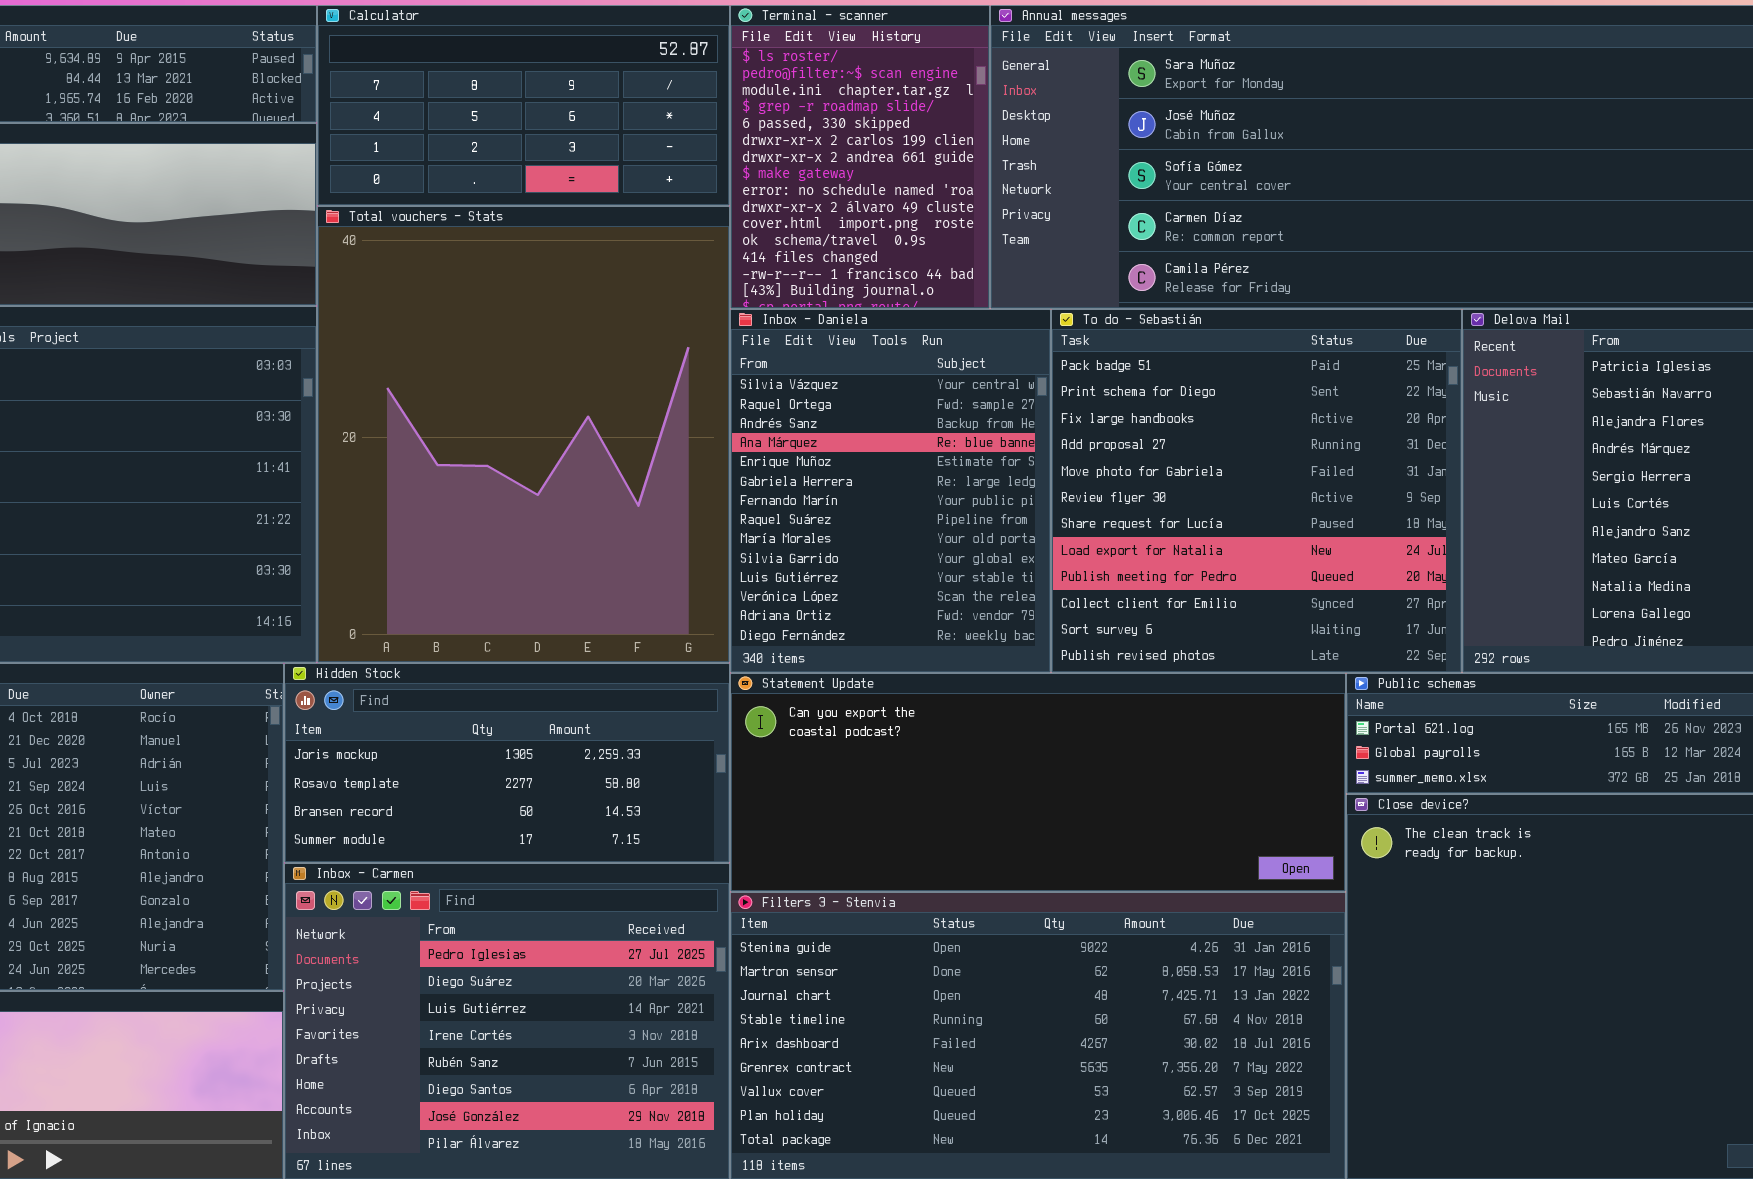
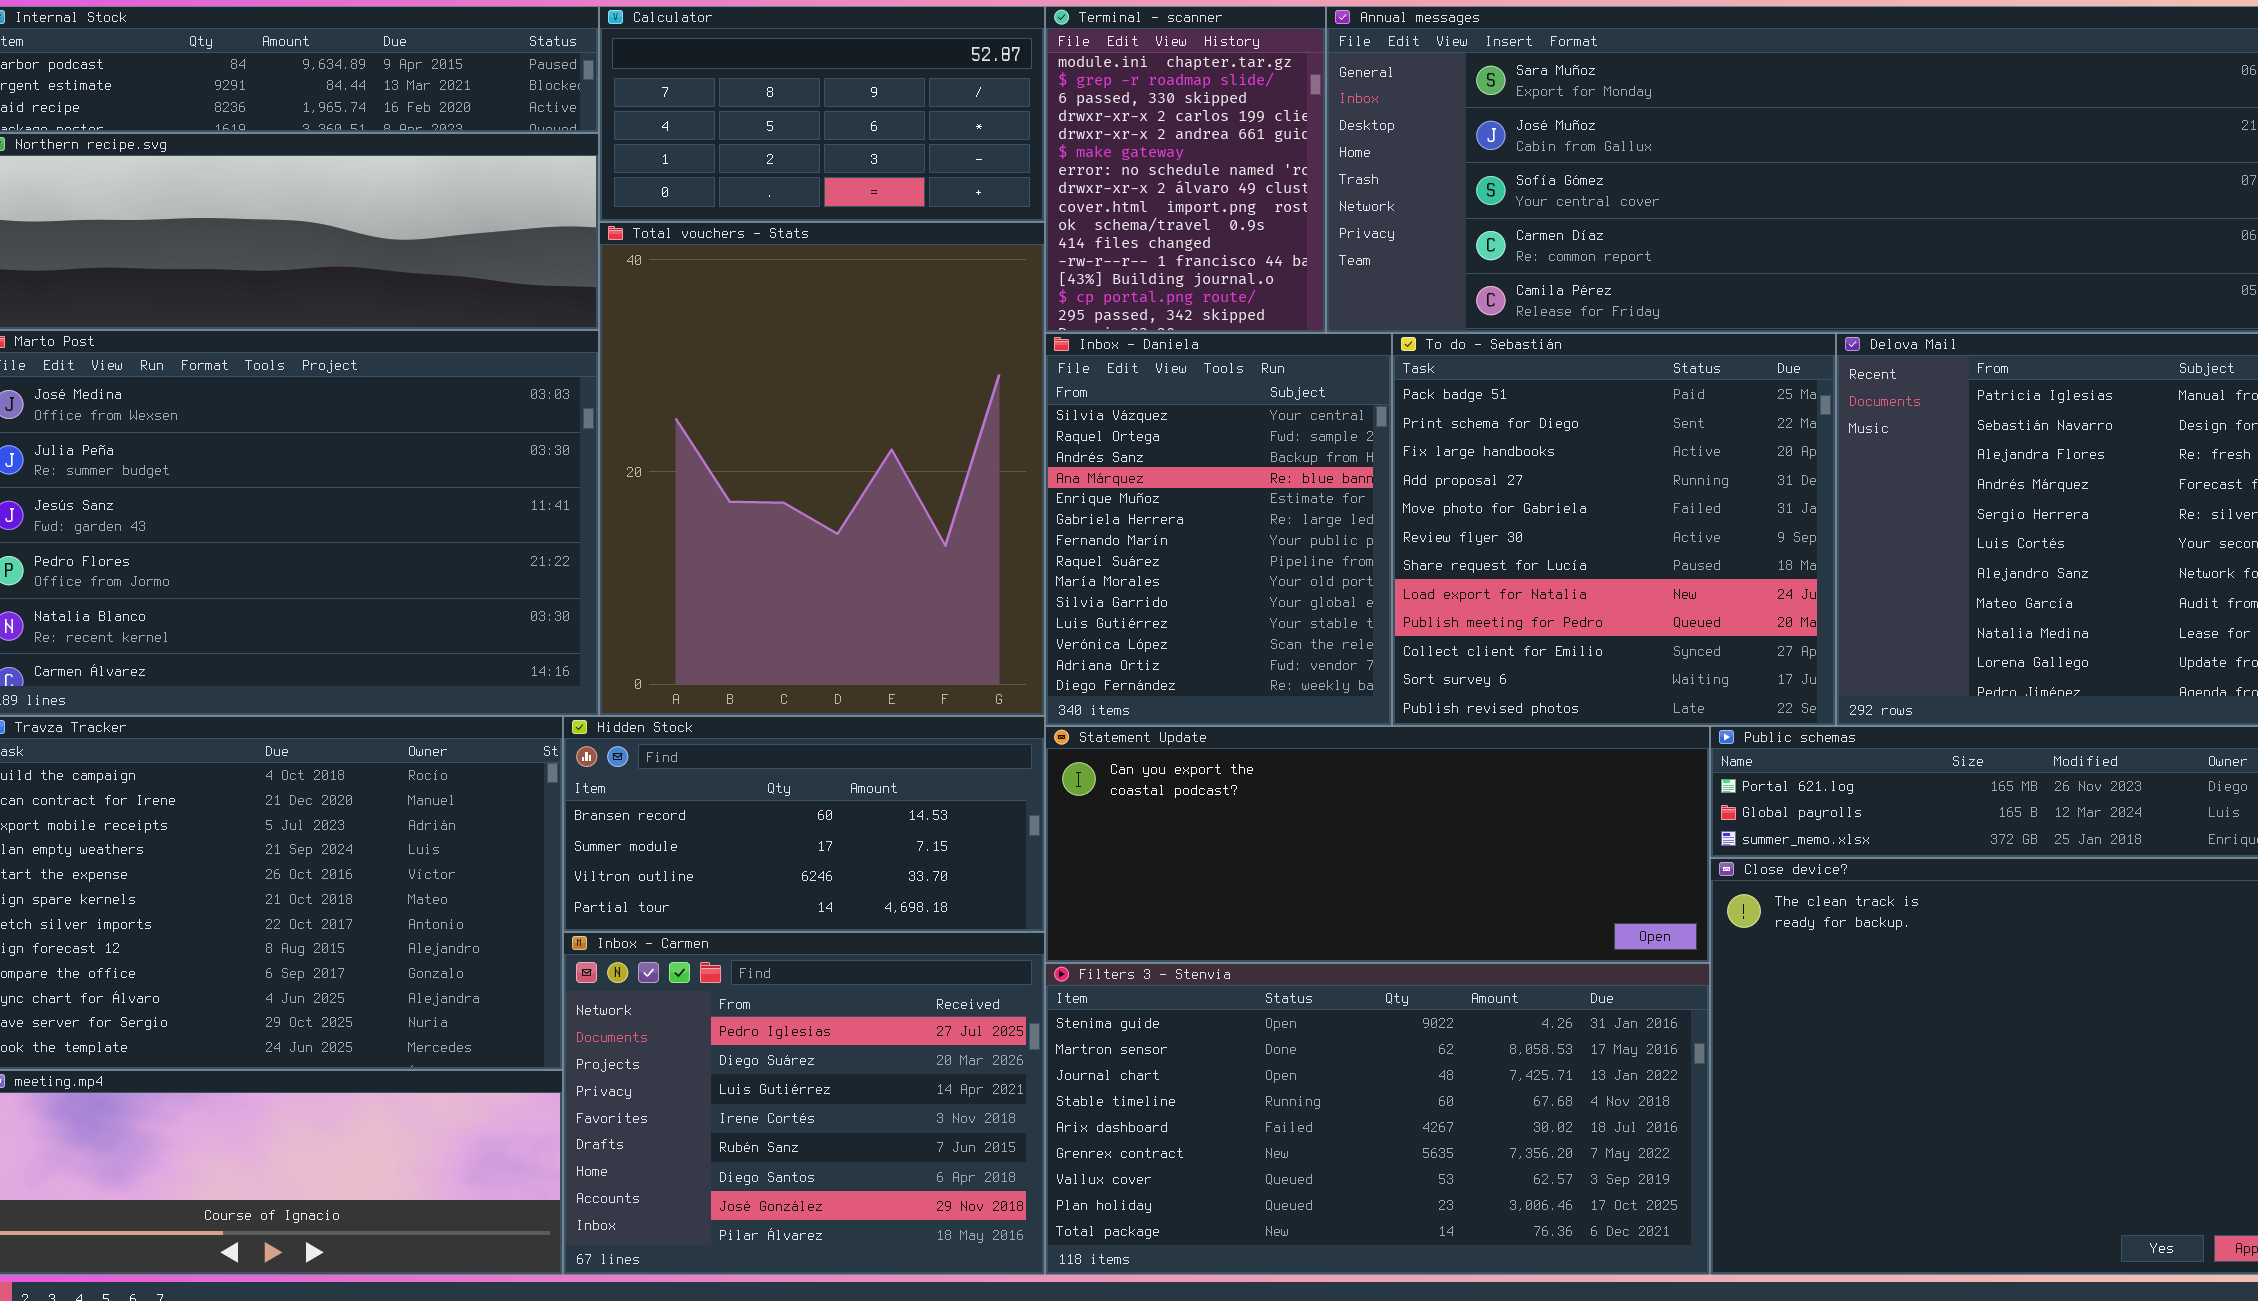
Terminal - scanner: [730,5,990,309] -> [1045,6,1326,333], scrolled down 2 rows
Hidden Stock: [284,663,730,863] -> [563,716,1045,932], scrolled down 2 rows

